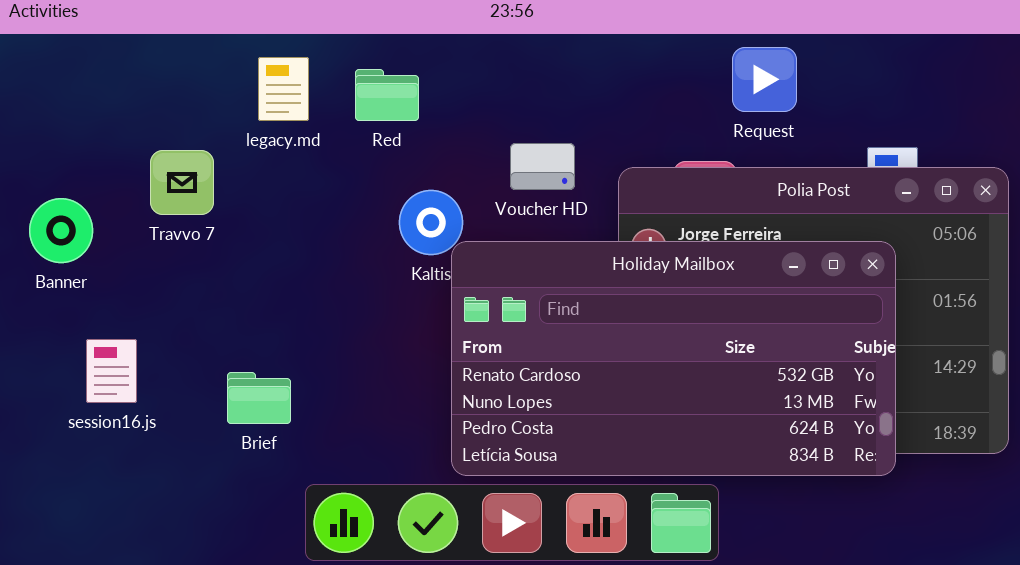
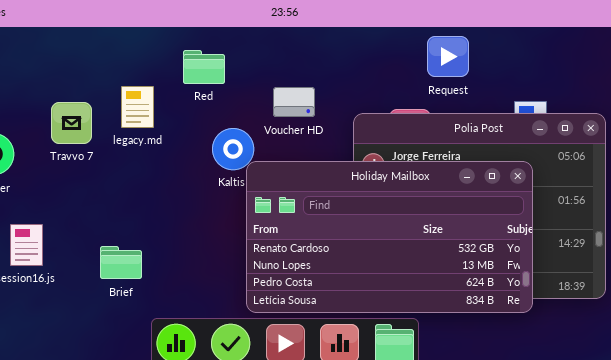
legacy.md: [258,57,309,121] -> [121,86,154,128], moved
Voucher HD: [510,143,575,190] -> [273,87,315,117], moved

